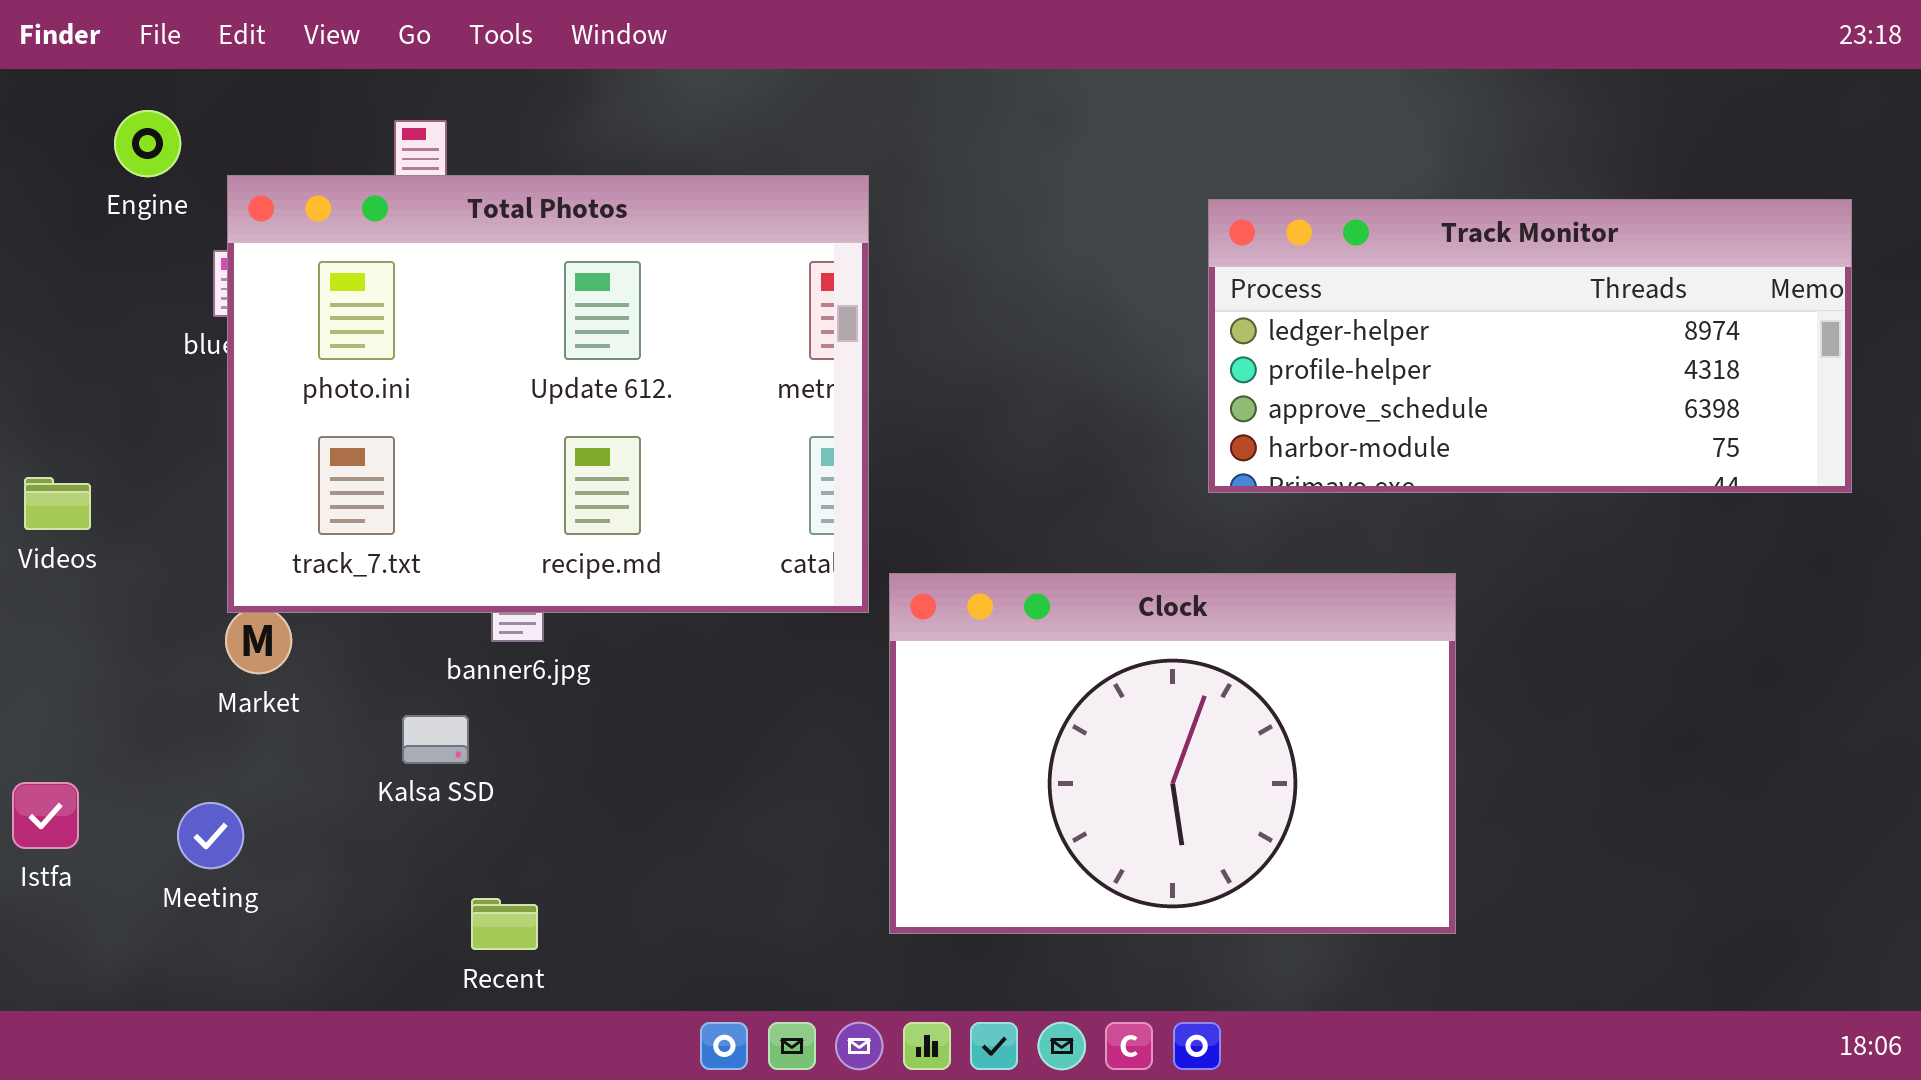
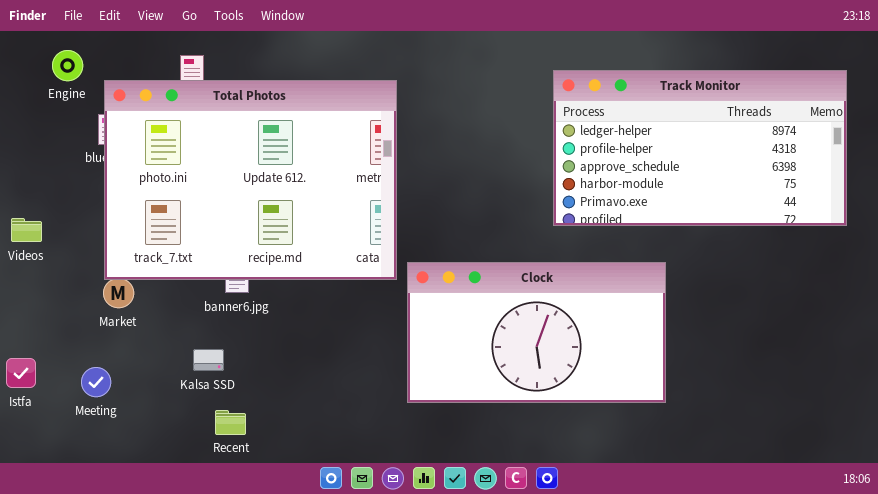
Track Monitor: [1208,199,1852,493] -> [553,70,847,226], resized
Clock: [889,573,1456,934] -> [407,262,666,403], resized
Kalsa SSD: [402,715,469,764] -> [193,349,224,371], moved

